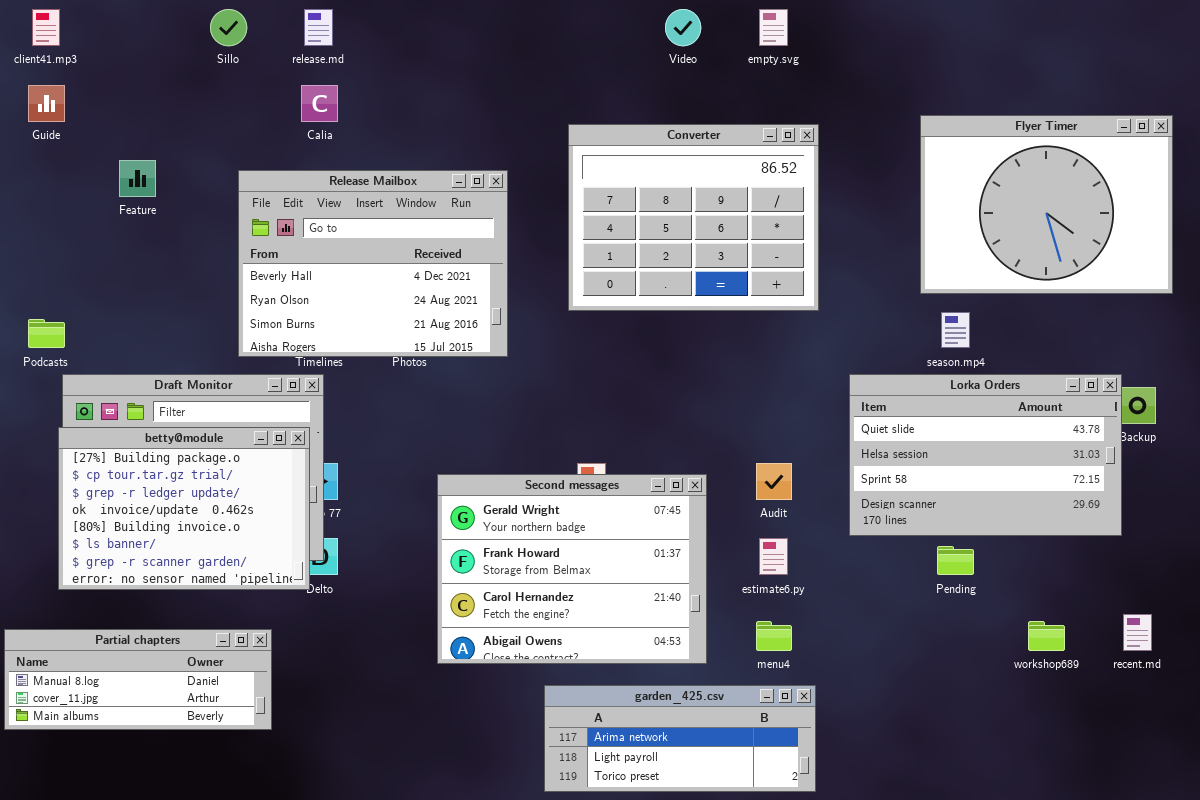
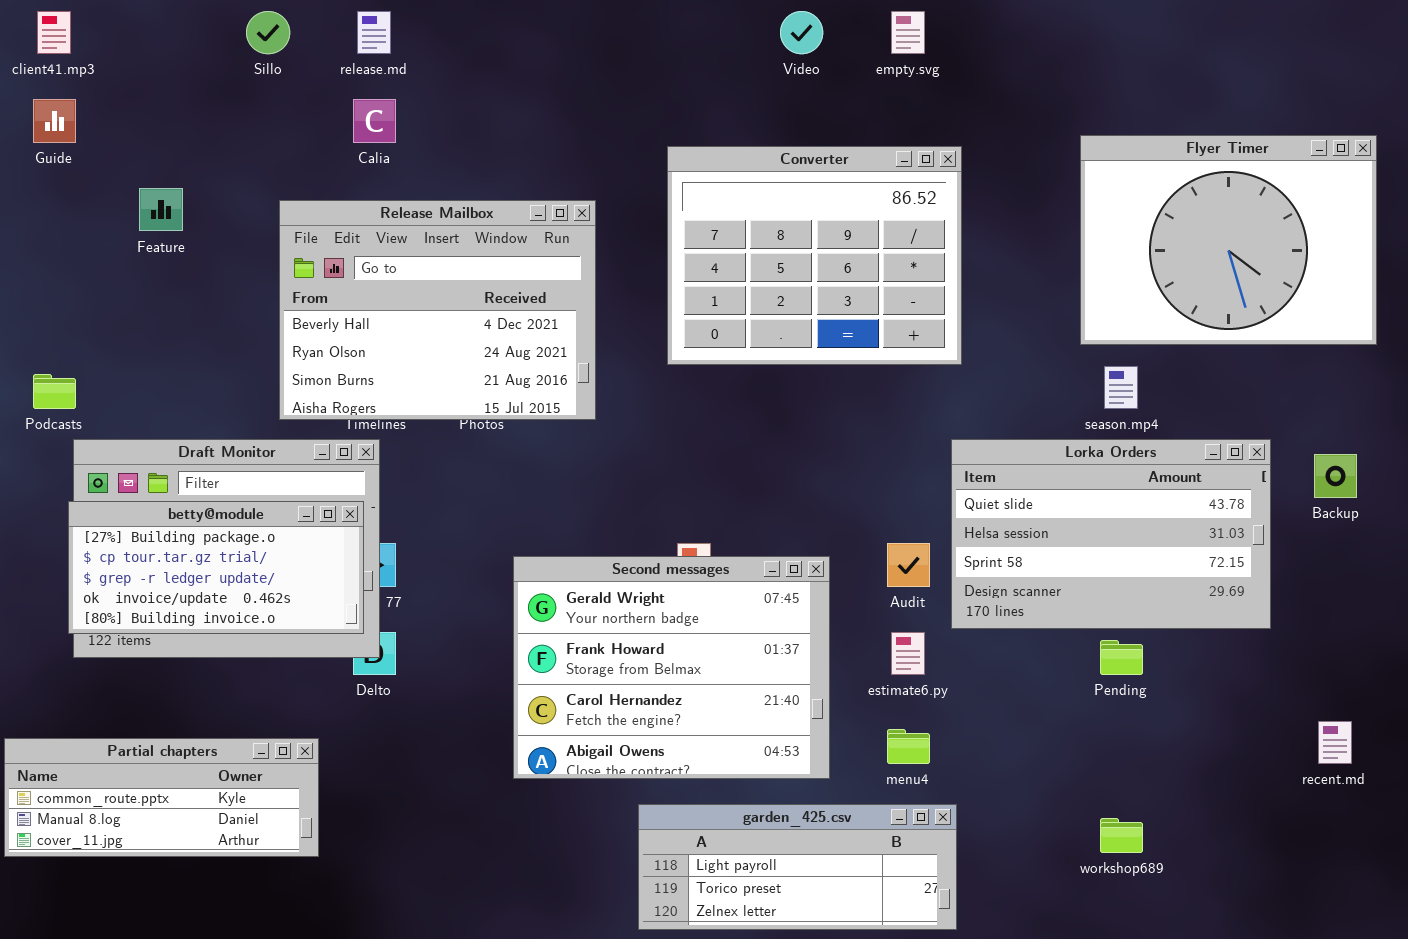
Lorka Orders: [849,374,1122,536] -> [951,439,1271,629], moved
betty@module: [58,427,310,590] -> [68,501,364,634], resized
workshop689: [1028,621,1065,651] -> [1100,818,1143,853], moved
Partial chapters: [4,629,272,730] -> [4,738,319,857], scrolled up 1 row
garden_425.csv: [544,685,816,792] -> [638,804,957,930], scrolled down 1 row

